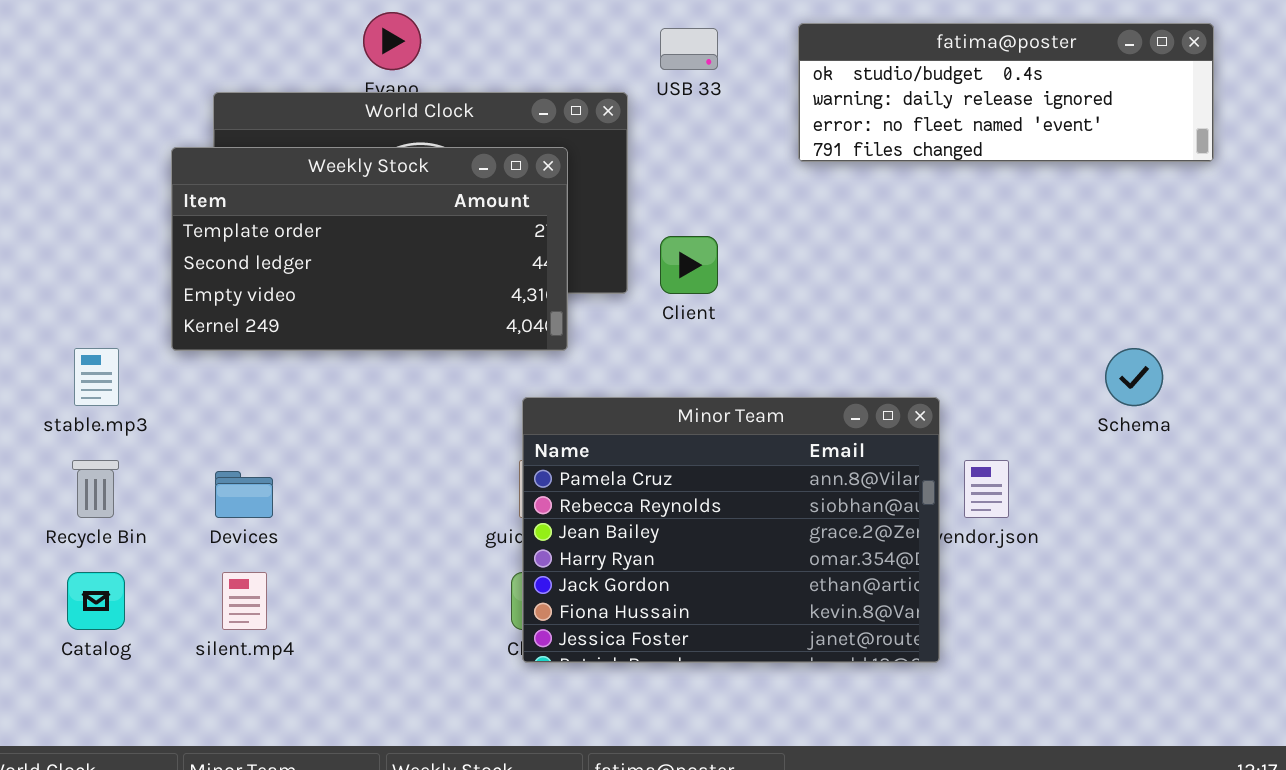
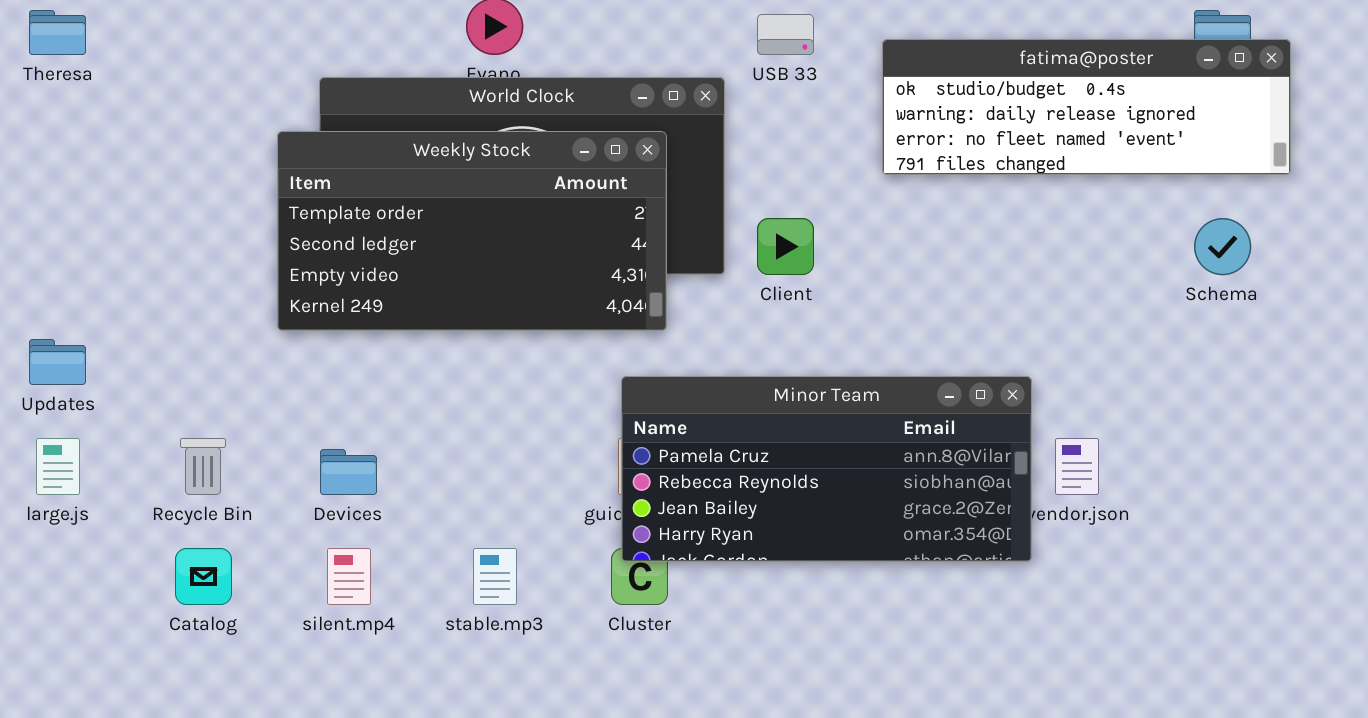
fatima@poster: [798,23,1214,162] -> [882,39,1291,175], moved
stable.mp3: [74,348,119,406] -> [473,548,517,605], moved
Schema: [1105,348,1163,406] -> [1194,218,1251,275], moved
Minor Team: [522,397,940,663] -> [621,376,1032,562], resized

